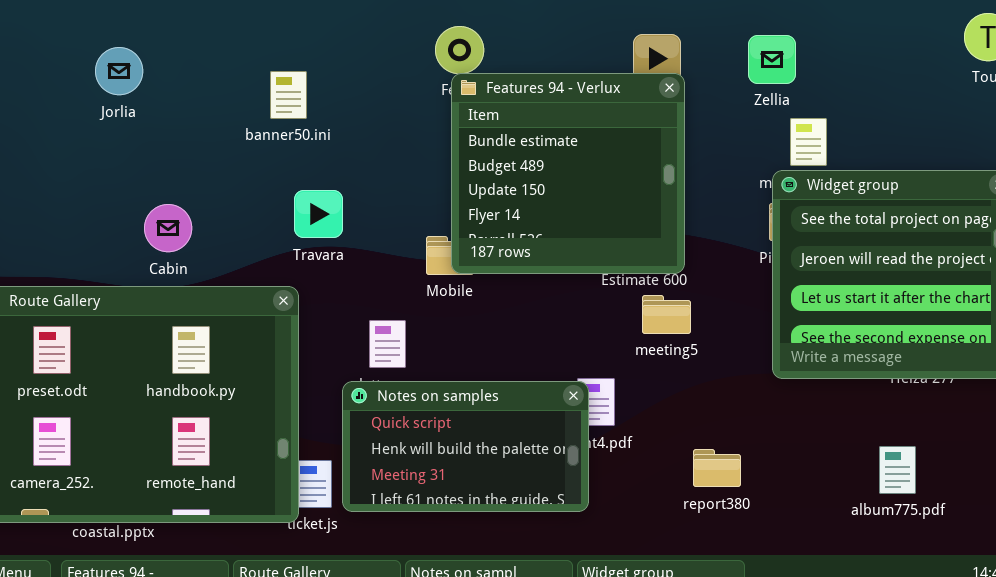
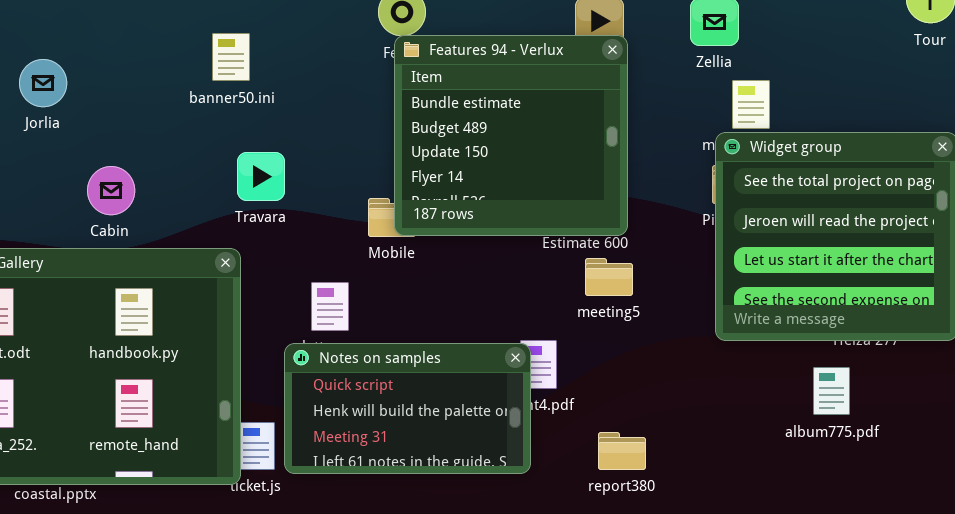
Jorlia: [95,47,143,95] -> [19,59,67,107], moved
album775.pdf: [879,446,916,494] -> [813,367,850,415], moved
report380: [693,449,741,487] -> [598,432,646,470], moved

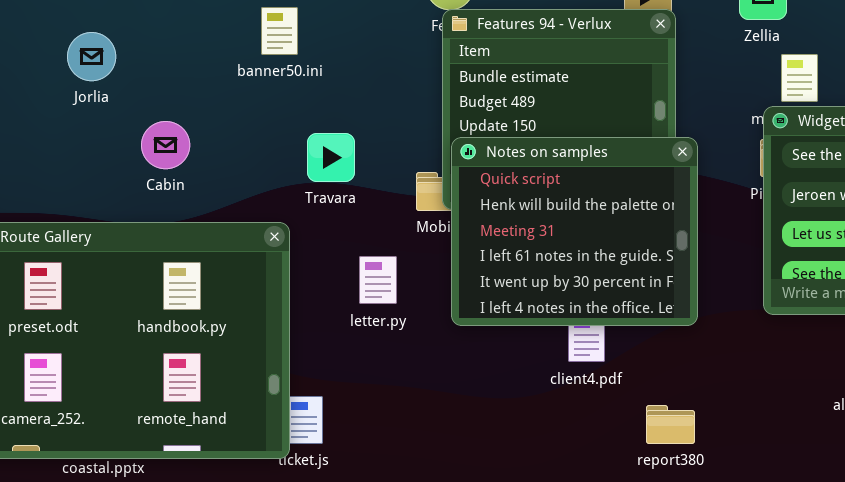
Travara: [237,152,285,201] -> [307,133,355,182], moved
Cabin: [87,166,135,215] -> [141,121,190,169], moved
Notes on samples: [284,343,531,474] -> [451,137,698,326], moved, resized

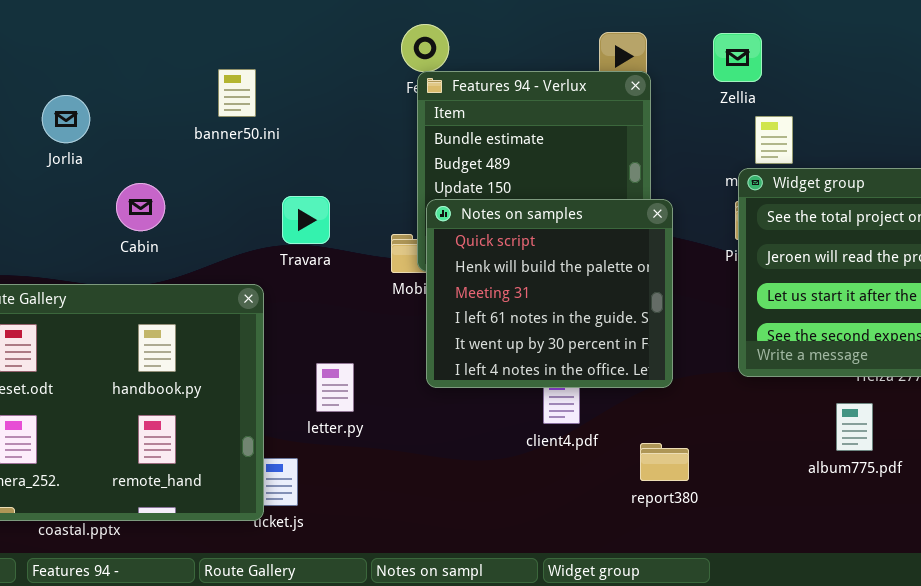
banner50.ini: [261,7,298,55] -> [218,69,256,117], moved
letter.py: [359,256,397,304] -> [316,363,354,412], moved
report380: [646,405,695,444] -> [640,443,689,481], moved

